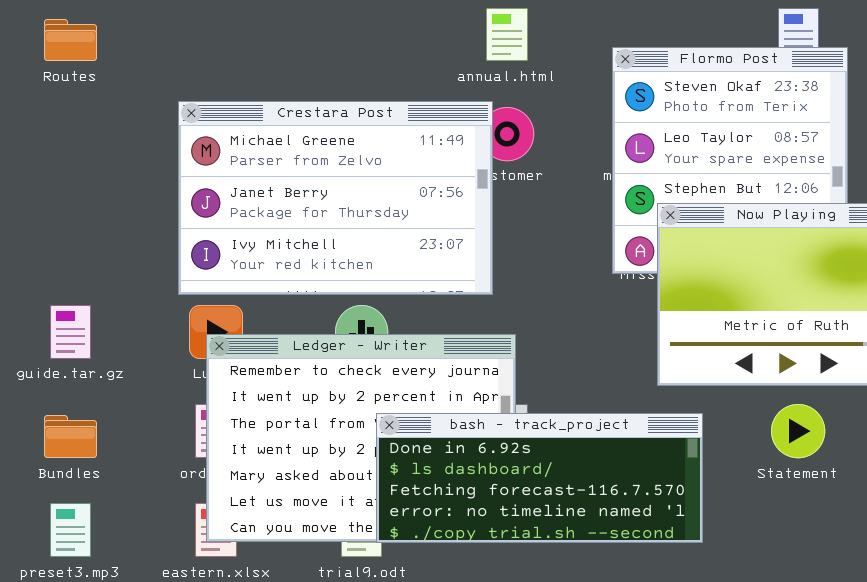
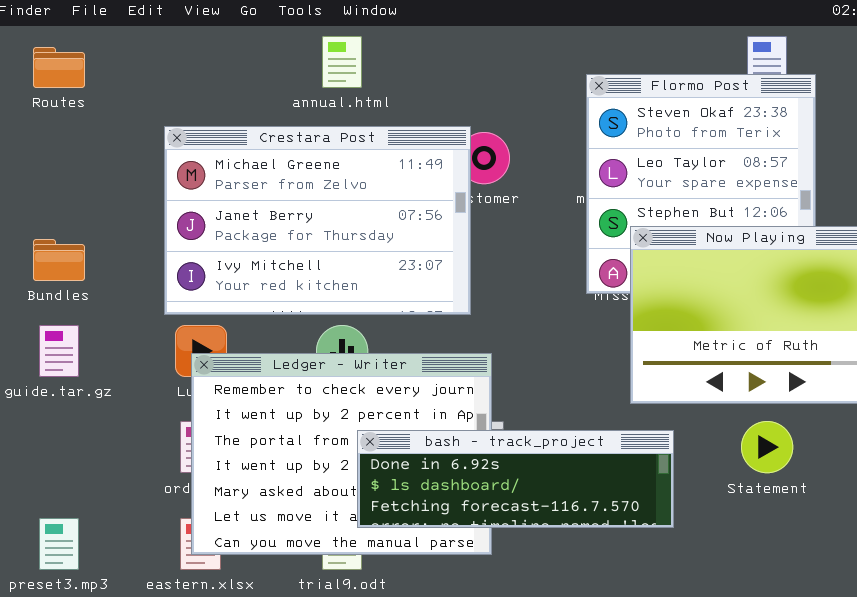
annual.html: [486,8,528,61] -> [322,36,362,88], moved
bash - track_project: [376,413,703,543] -> [357,430,674,528], resized
Bundles: [44,415,97,458] -> [33,239,85,281], moved

